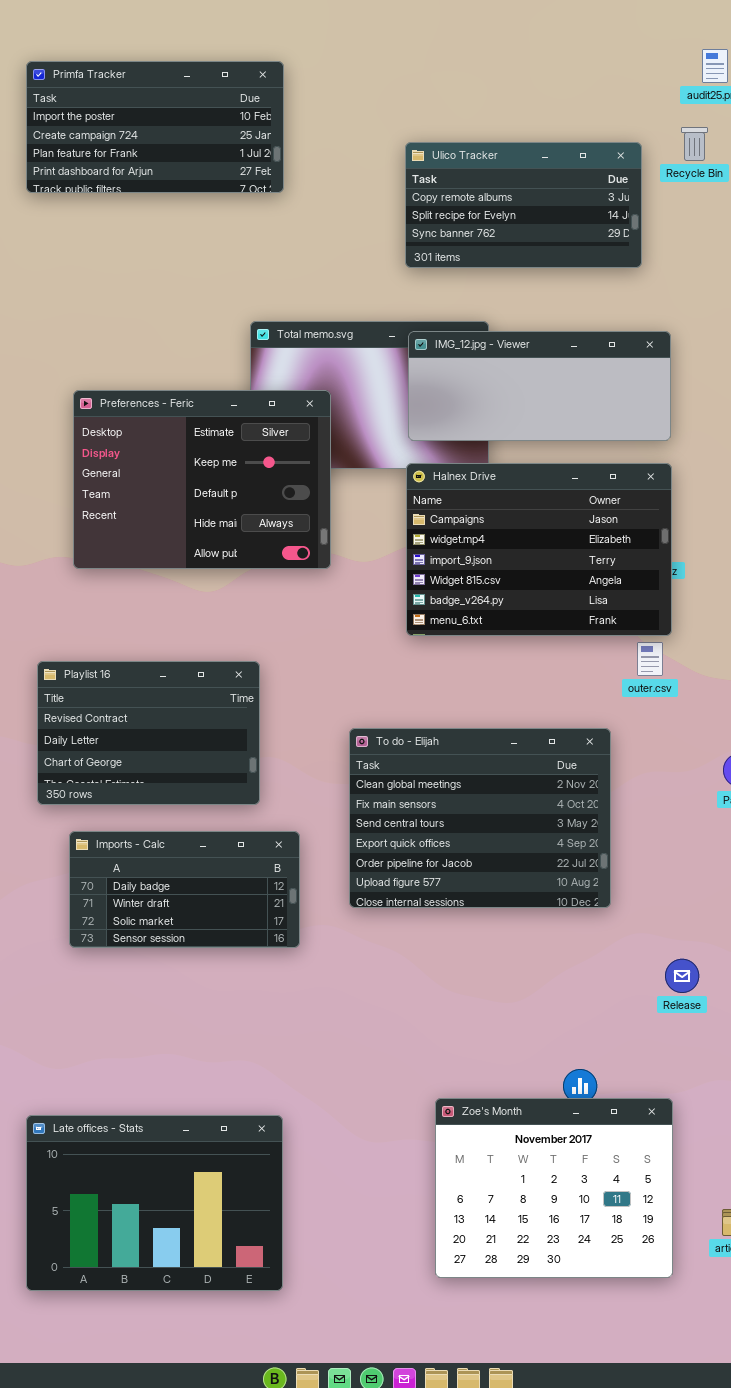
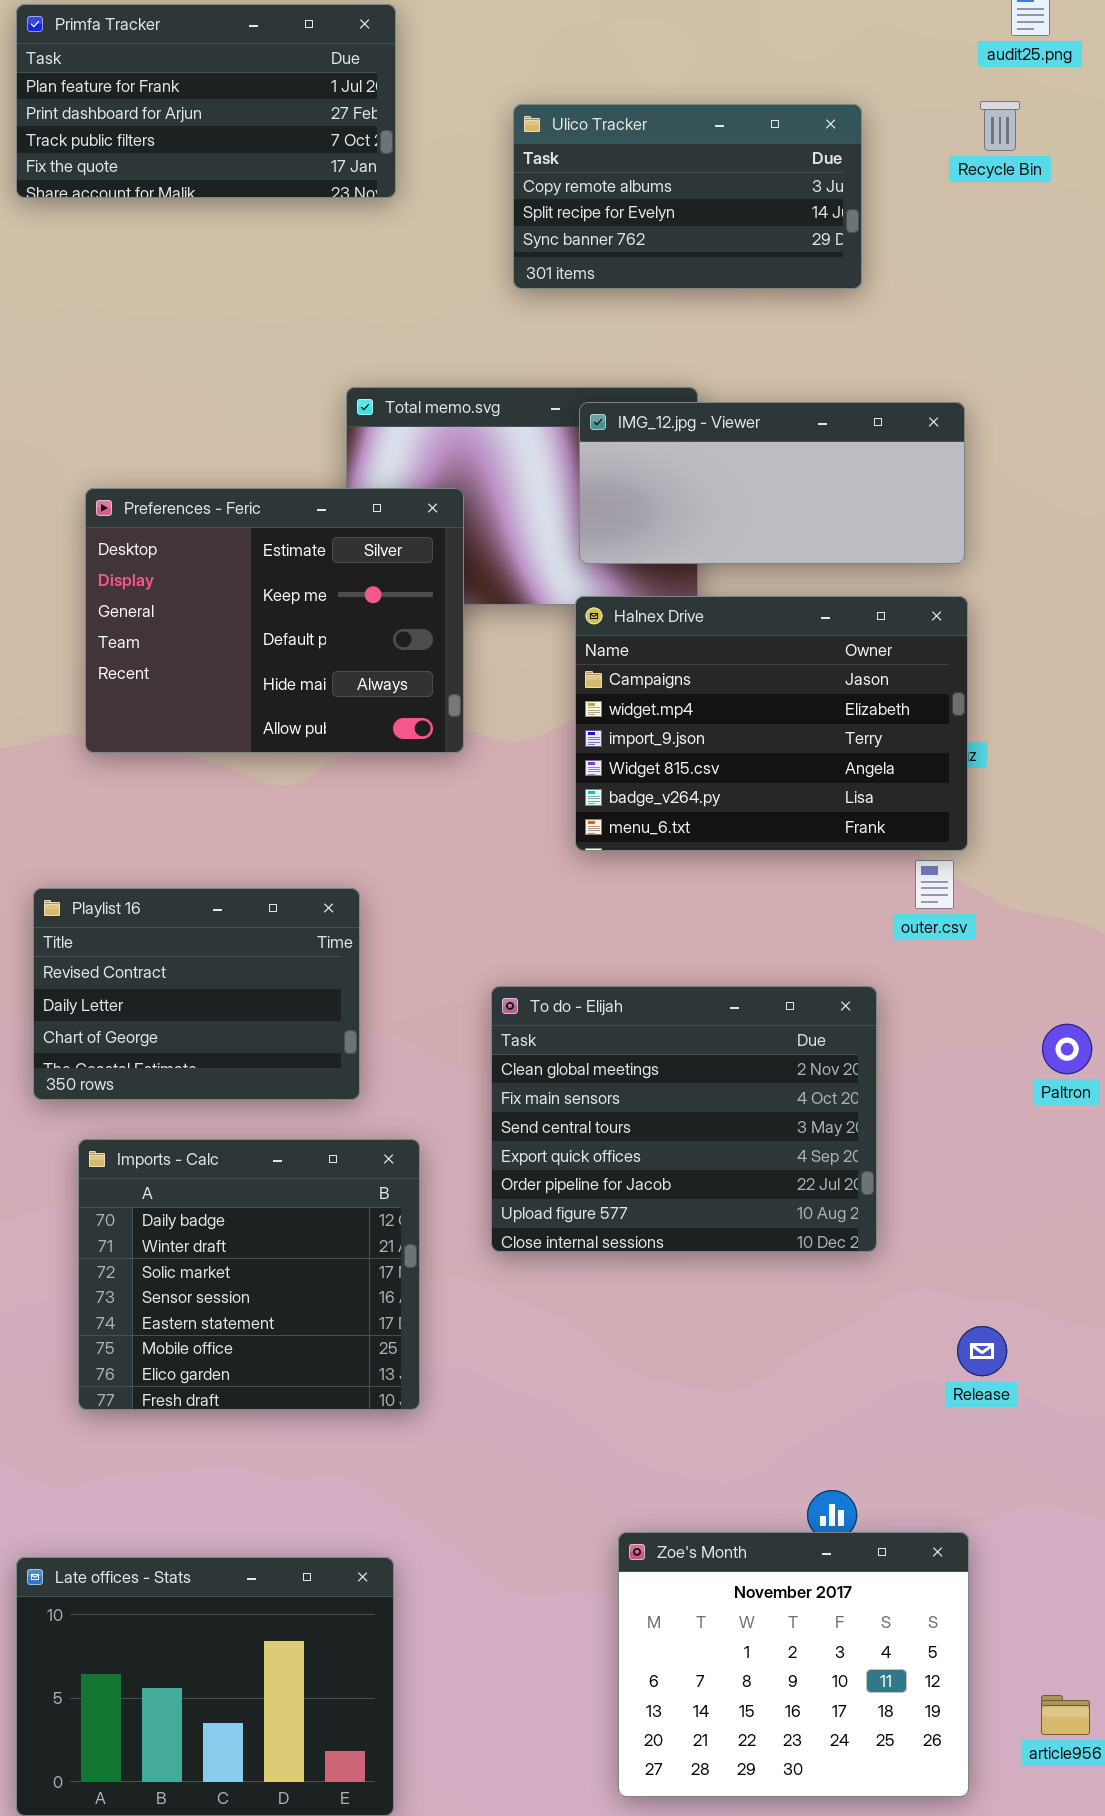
Primfa Tracker: [26,61,284,193] -> [16,4,396,198], scrolled down 2 rows
Ulico Tracker: [405,142,642,268] -> [513,104,862,289], moved
Imports - Calc: [69,831,300,948] -> [78,1139,420,1410], resized

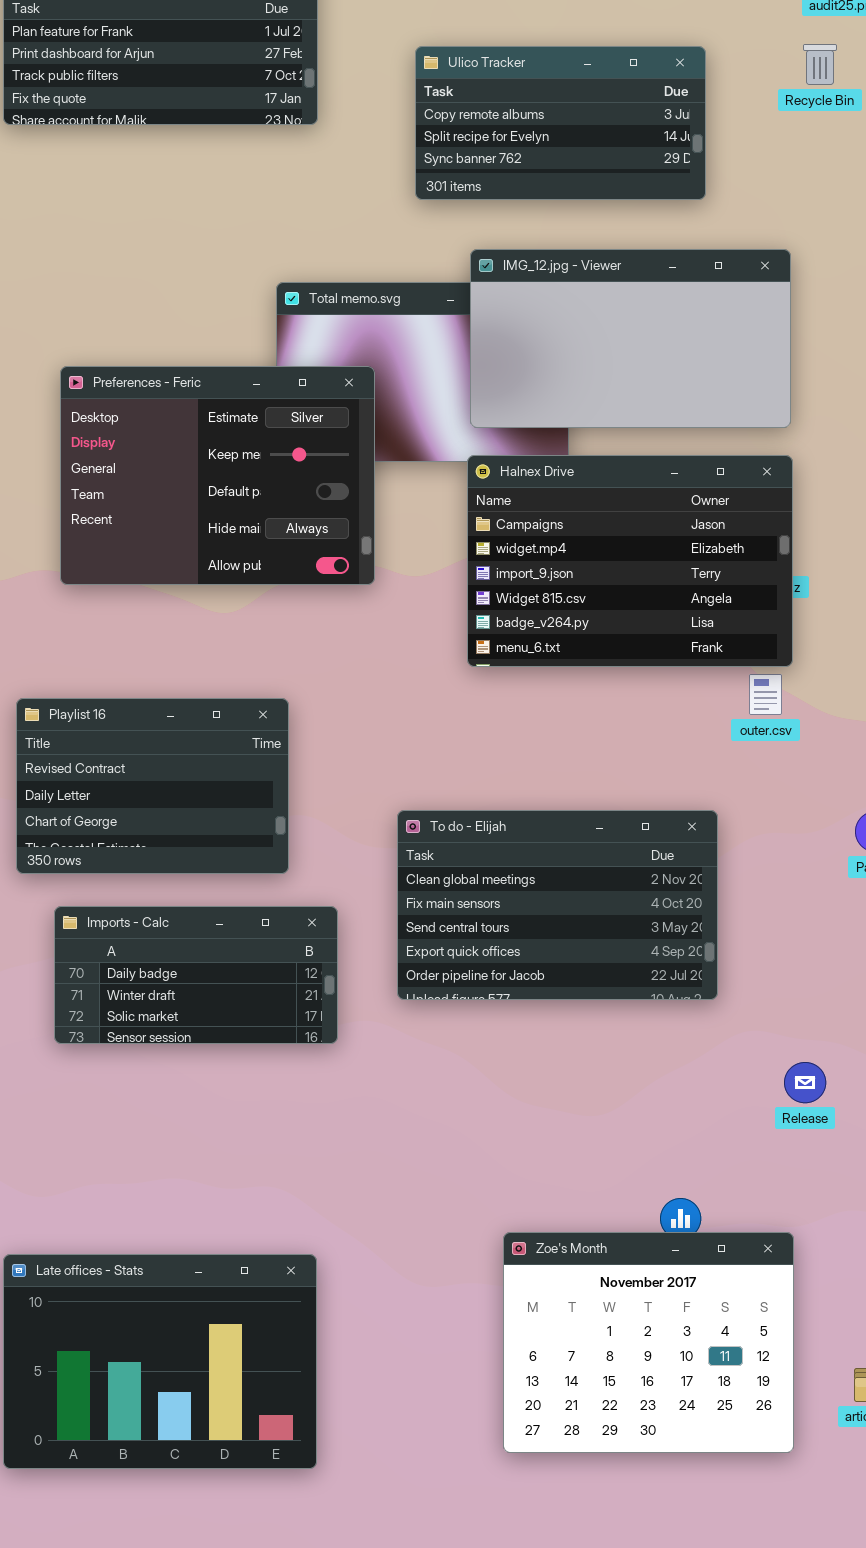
IMG_12.jpg - Viewer: [579,402,965,564] -> [470,249,791,428], resized
To do - Elijah: [491,986,877,1252] -> [397,810,718,1000], resized
Imports - Calc: [78,1139,420,1410] -> [54,906,338,1044], resized

